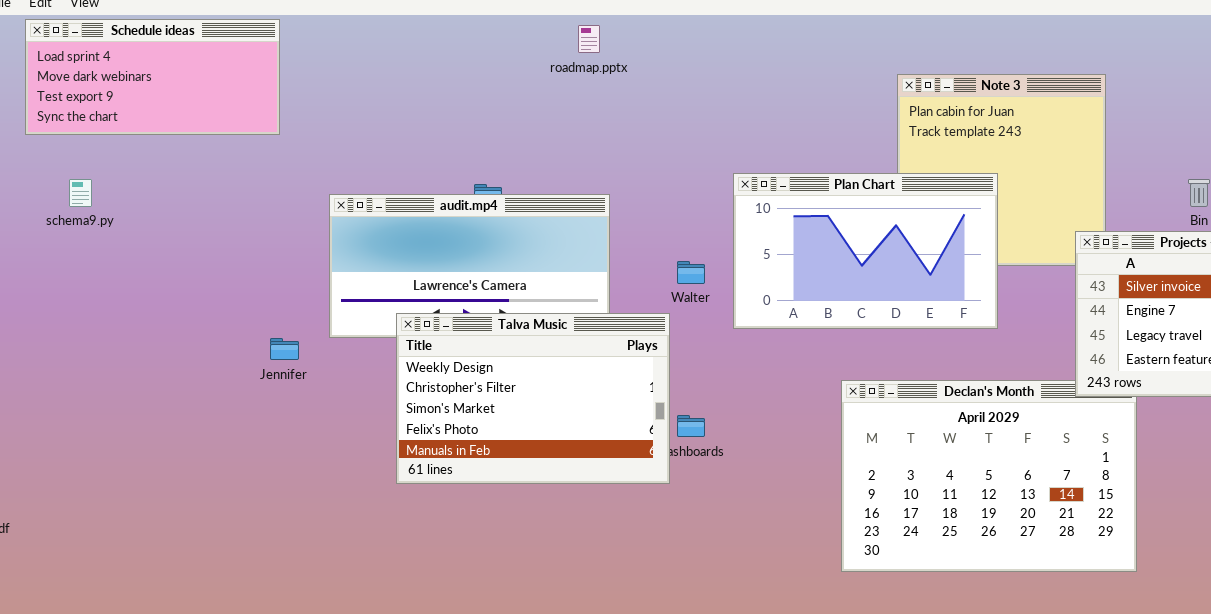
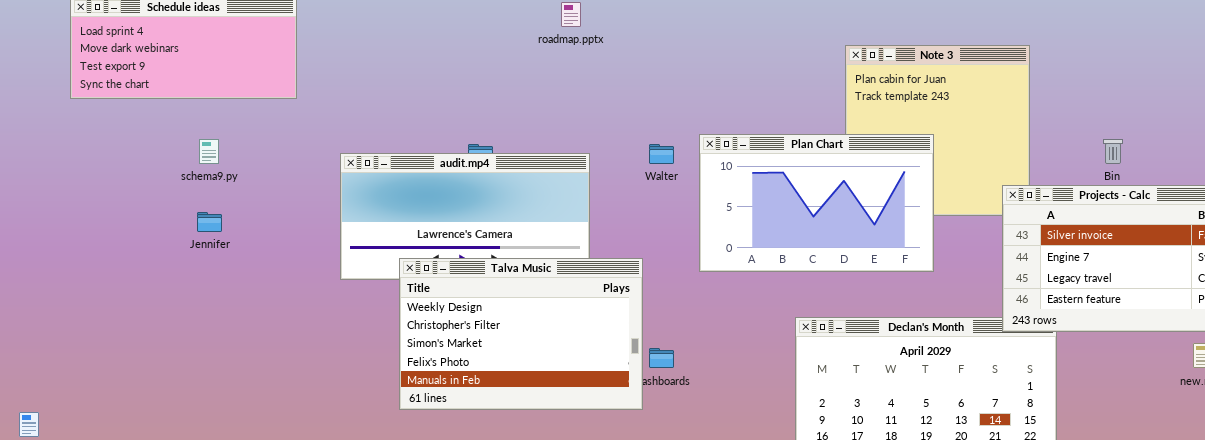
schema9.py: [69,179,92,207] -> [199,139,219,164], moved
Walter: [677,261,705,284] -> [649,144,674,164], moved
Jennifer: [270,338,299,360] -> [197,212,222,232], moved

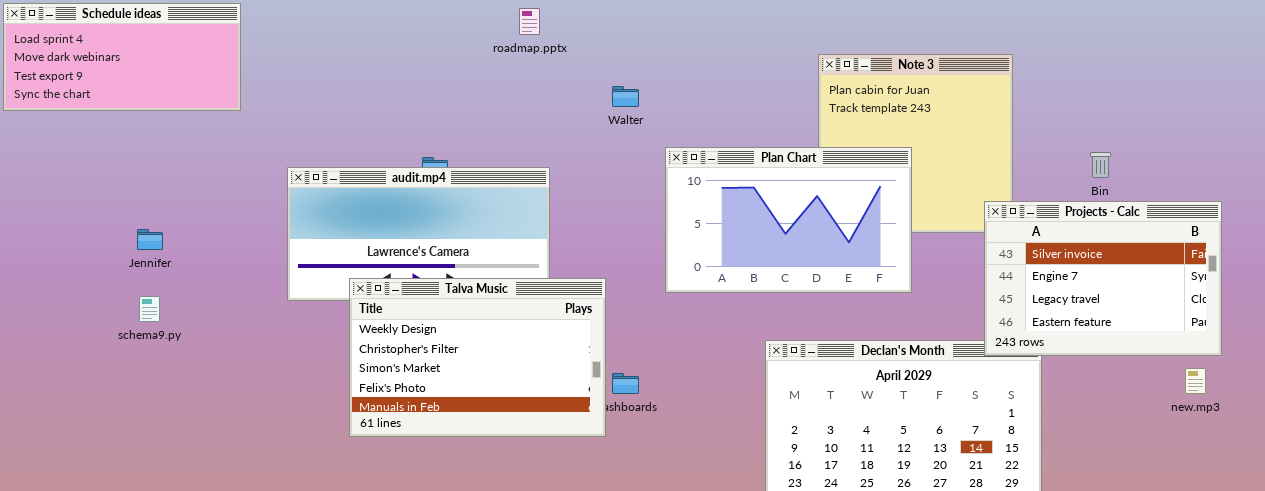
schema9.py: [199,139,219,164] -> [139,296,160,322], moved
Walter: [649,144,674,164] -> [612,86,639,107], moved

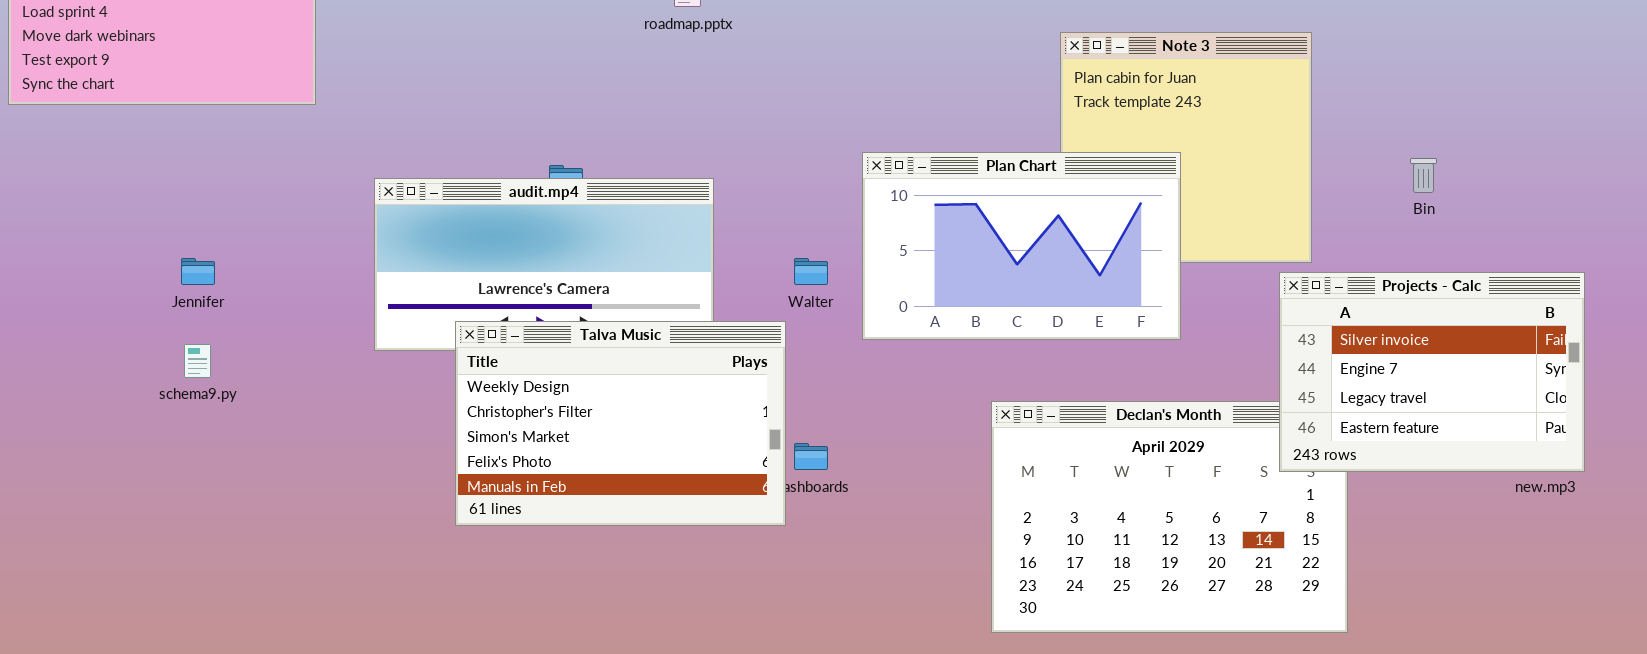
Walter: [612,86,639,107] -> [794,258,828,285], moved
Projects - Calc: [984,201,1222,356] -> [1279,272,1585,472], moved

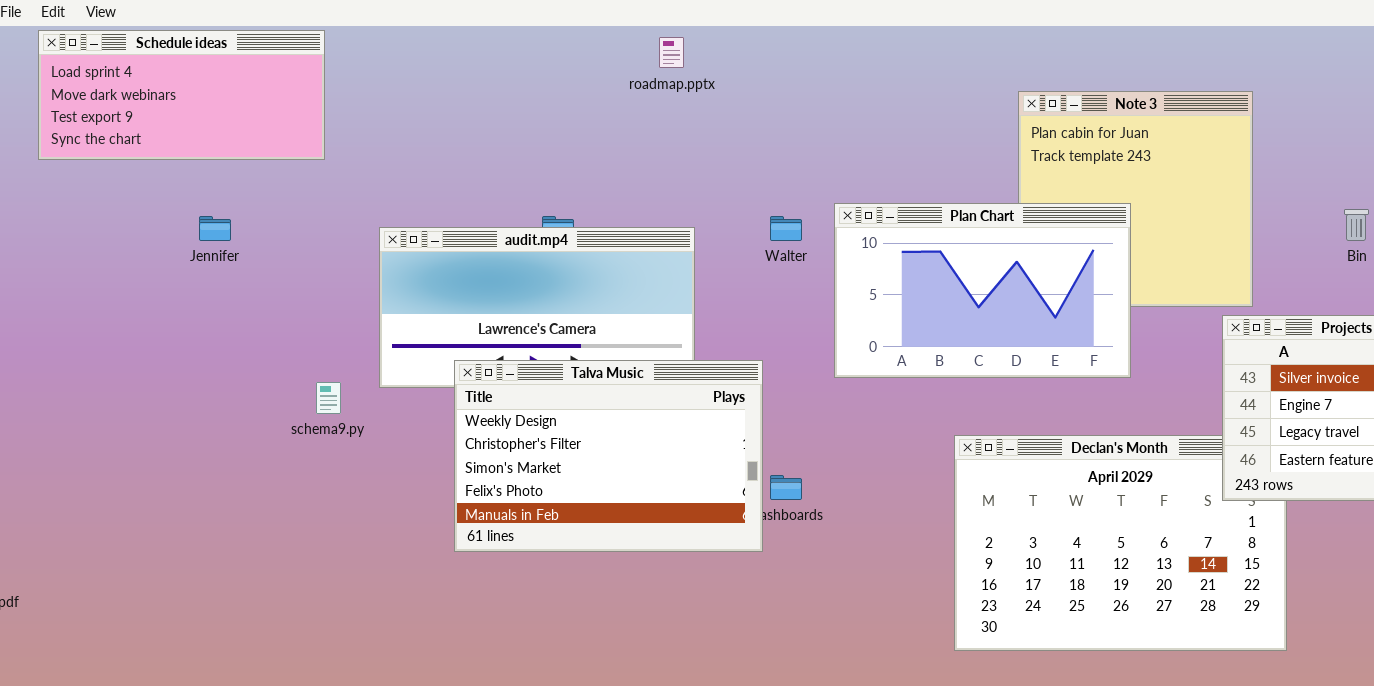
Jennifer: [181,258,215,285] -> [199,216,231,241], moved
Walter: [794,258,828,285] -> [770,216,802,241], moved
schema9.py: [184,344,211,378] -> [316,382,341,414], moved

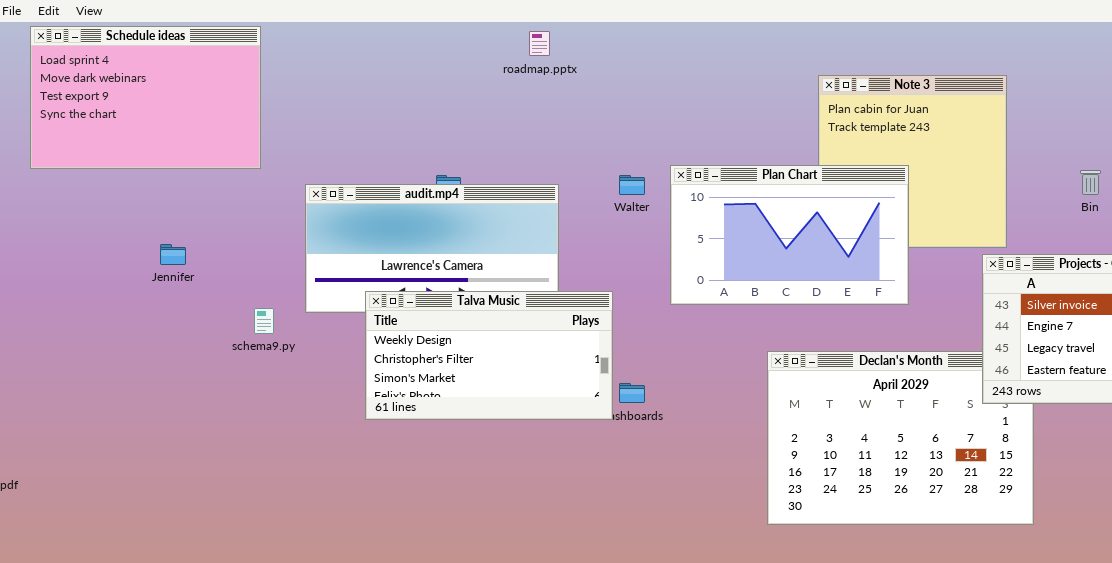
Schedule ideas: [38,30,325,160] -> [30,26,261,169], resized
Jennifer: [199,216,231,241] -> [160,244,186,265], moved
Talva Music: [454,360,763,552] -> [365,291,613,420], resized

